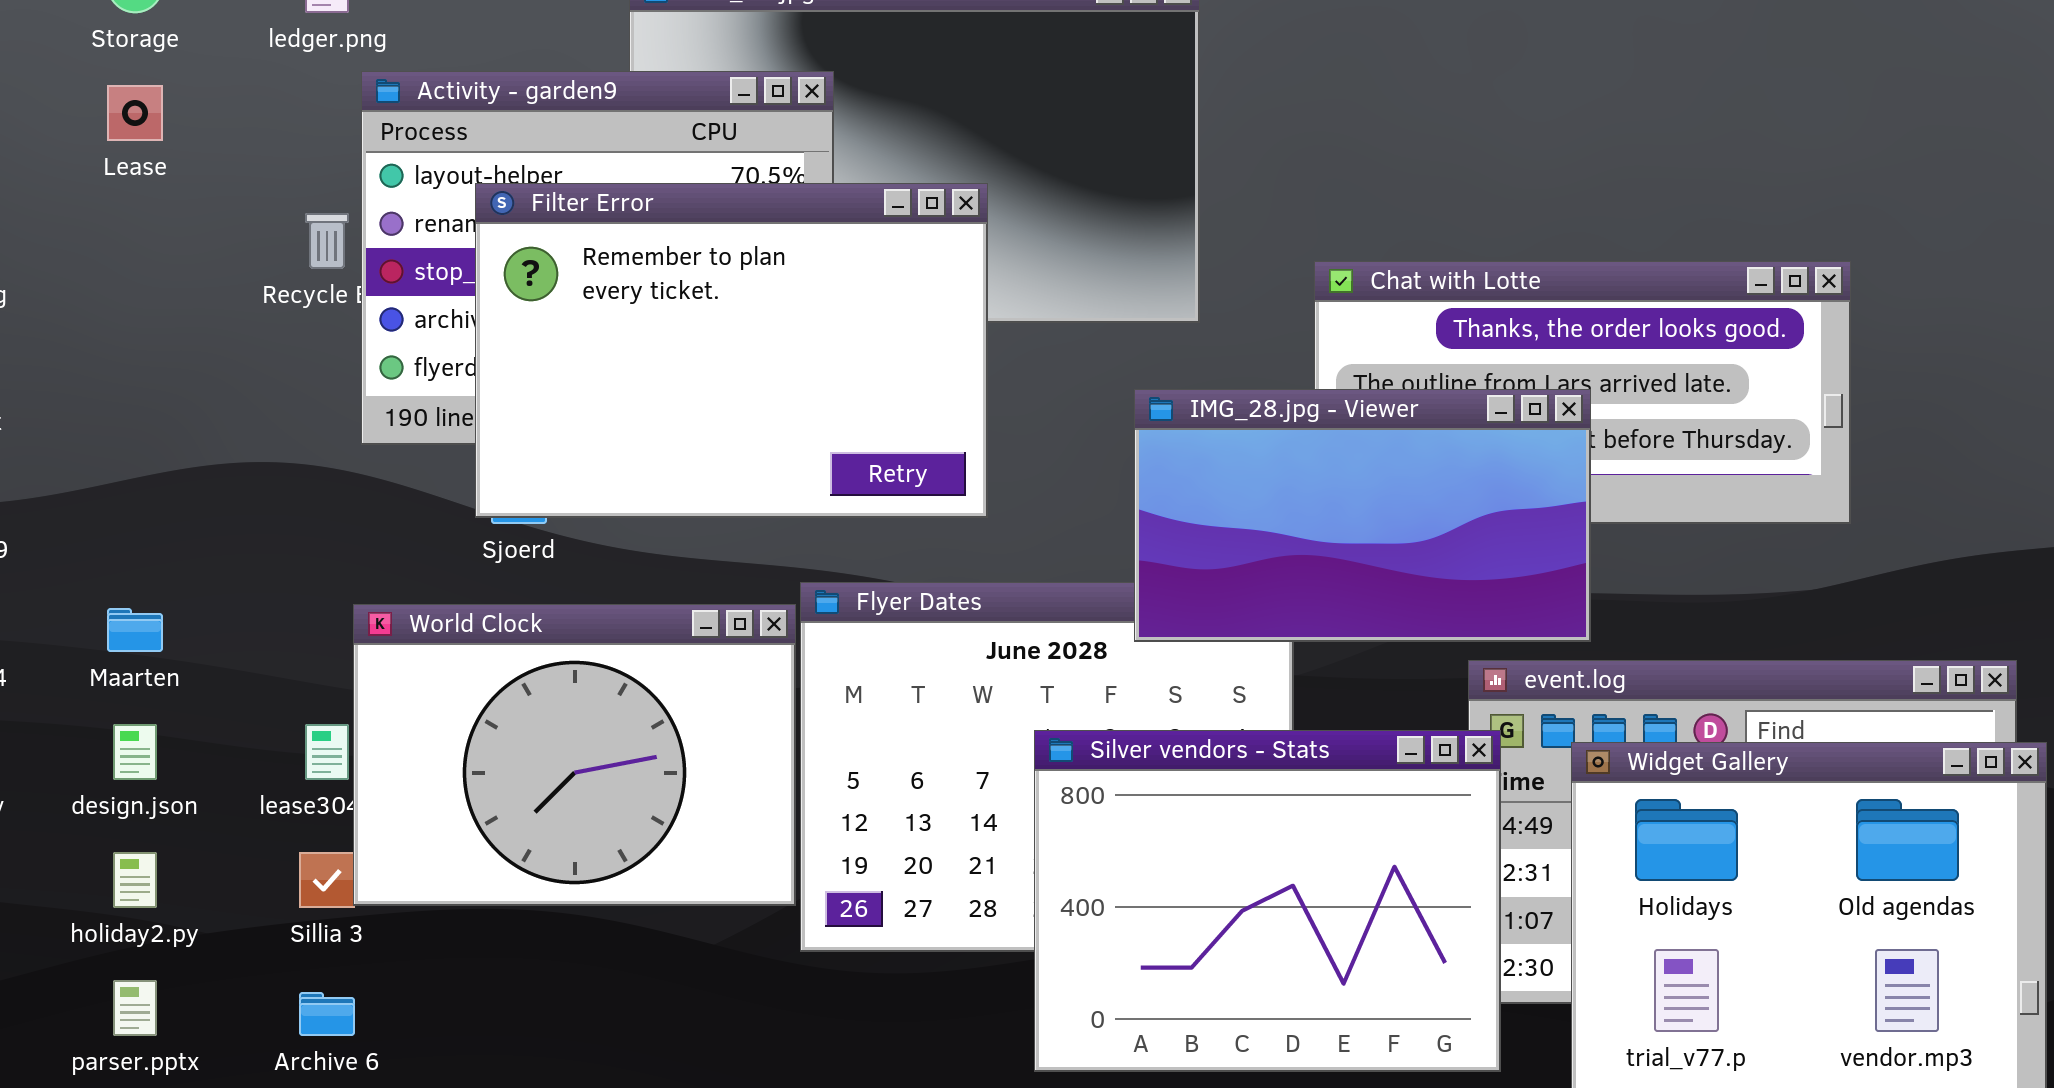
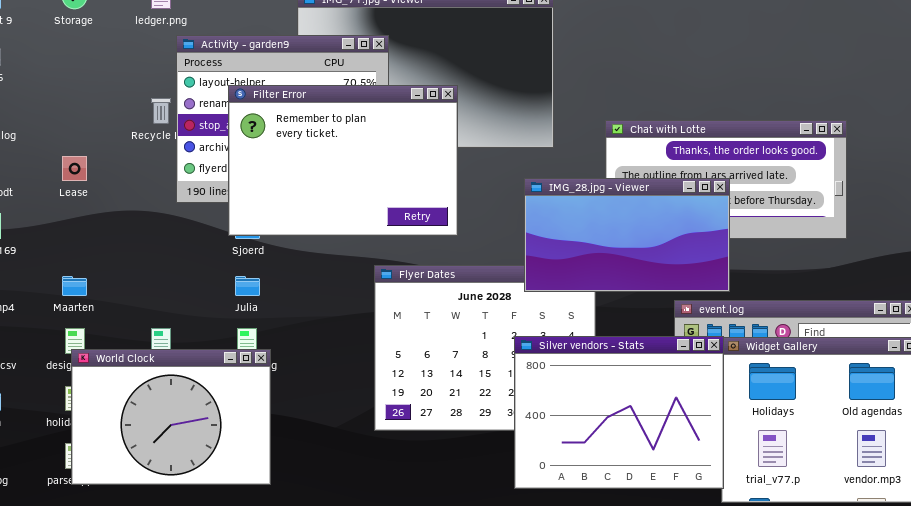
Lease: [107,85,163,141] -> [62,156,87,181], moved
World Clock: [353,604,796,906] -> [71,349,271,485], moved
Silver vendors - Stats: [1034,730,1501,1072] -> [514,336,724,489], moved

